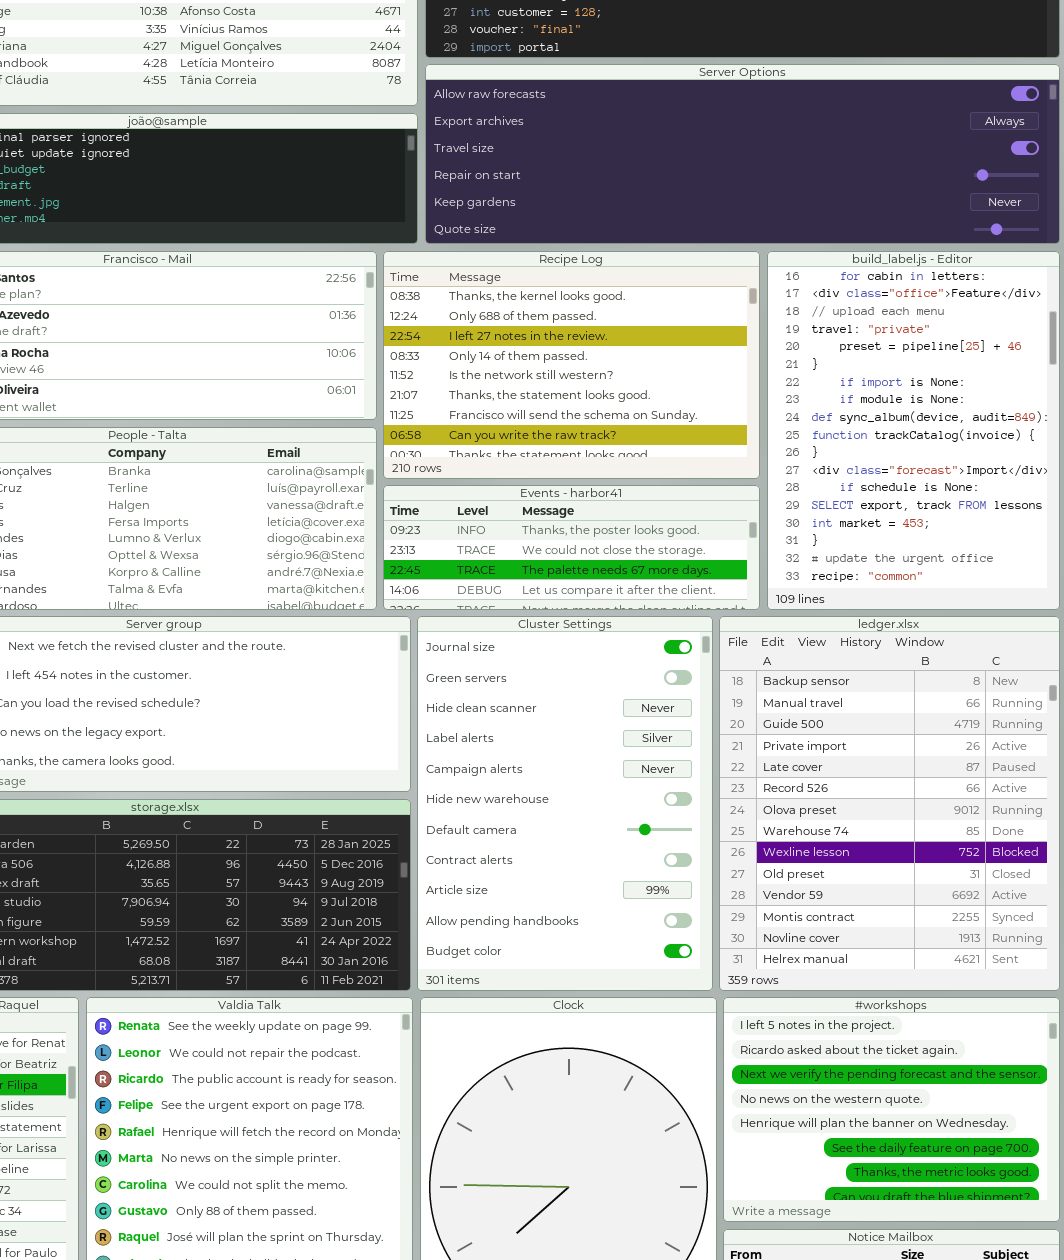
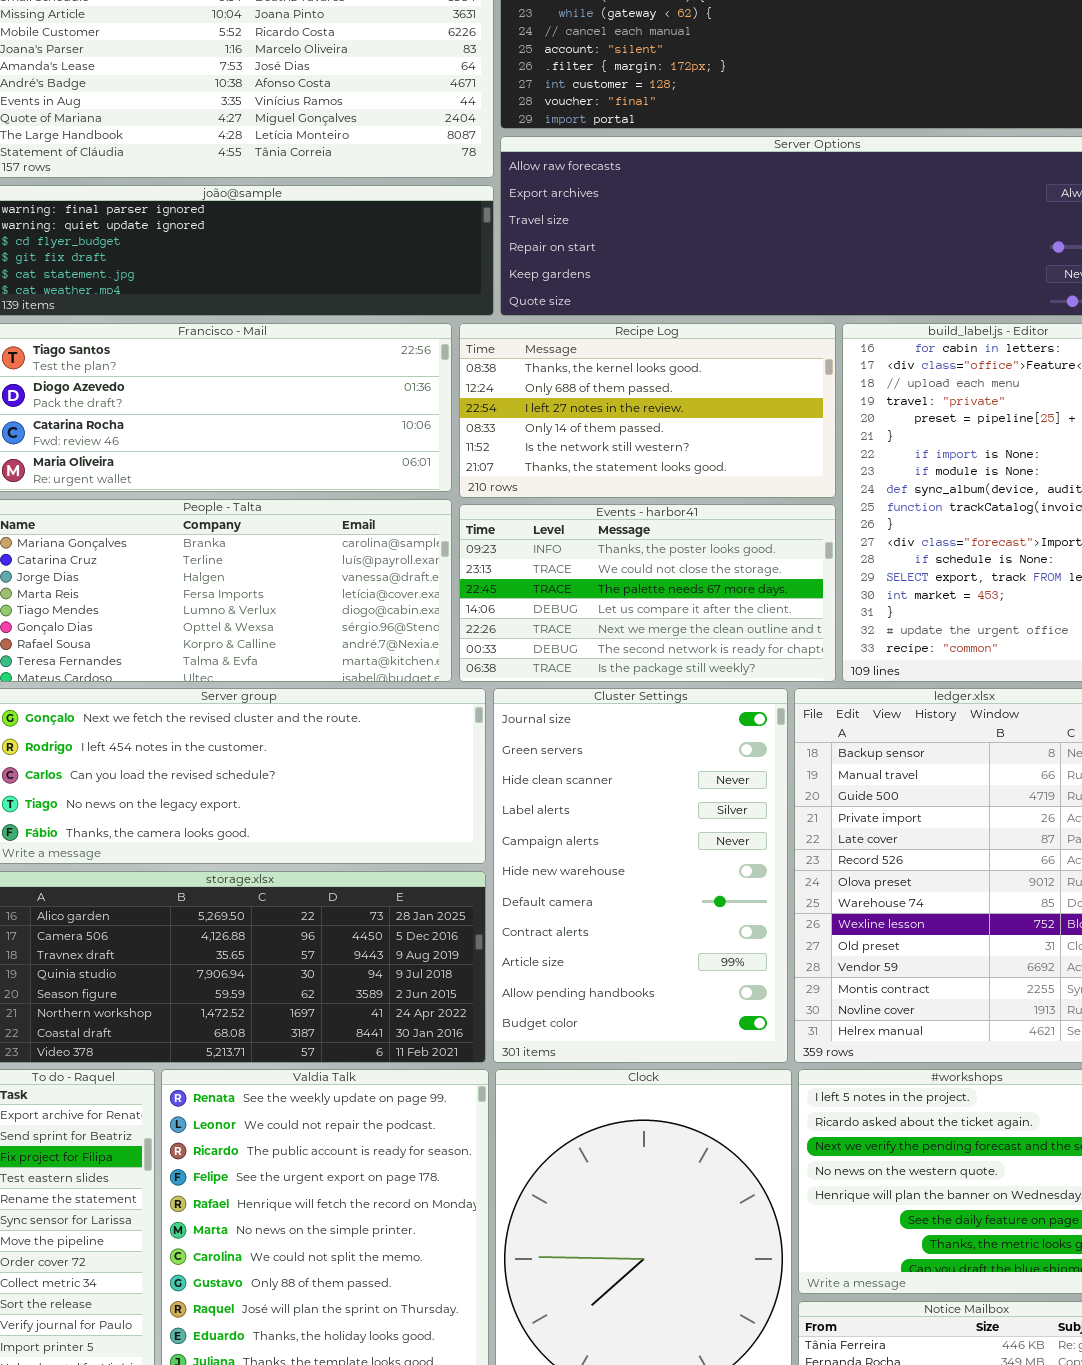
Recipe Log: [383,251,760,479] -> [459,323,836,498], resized
Events - harbor41: [383,485,760,610] -> [459,504,836,682], resized

